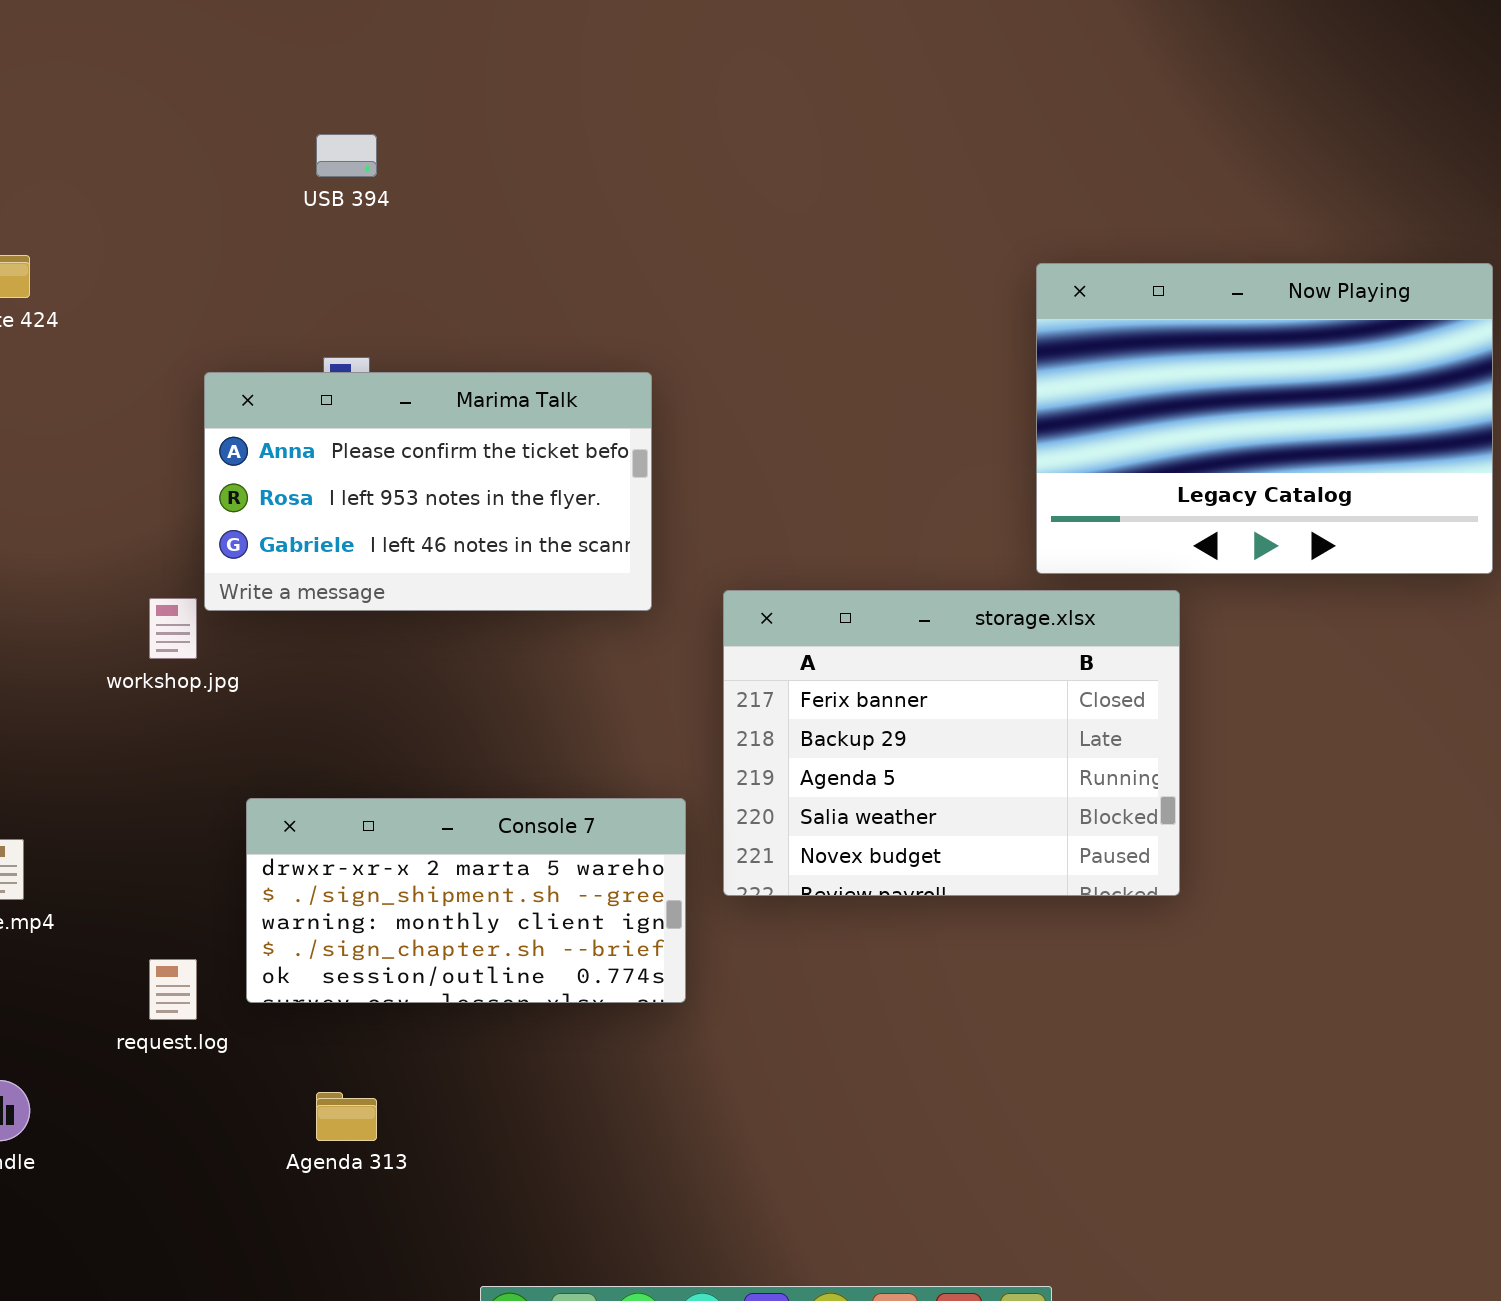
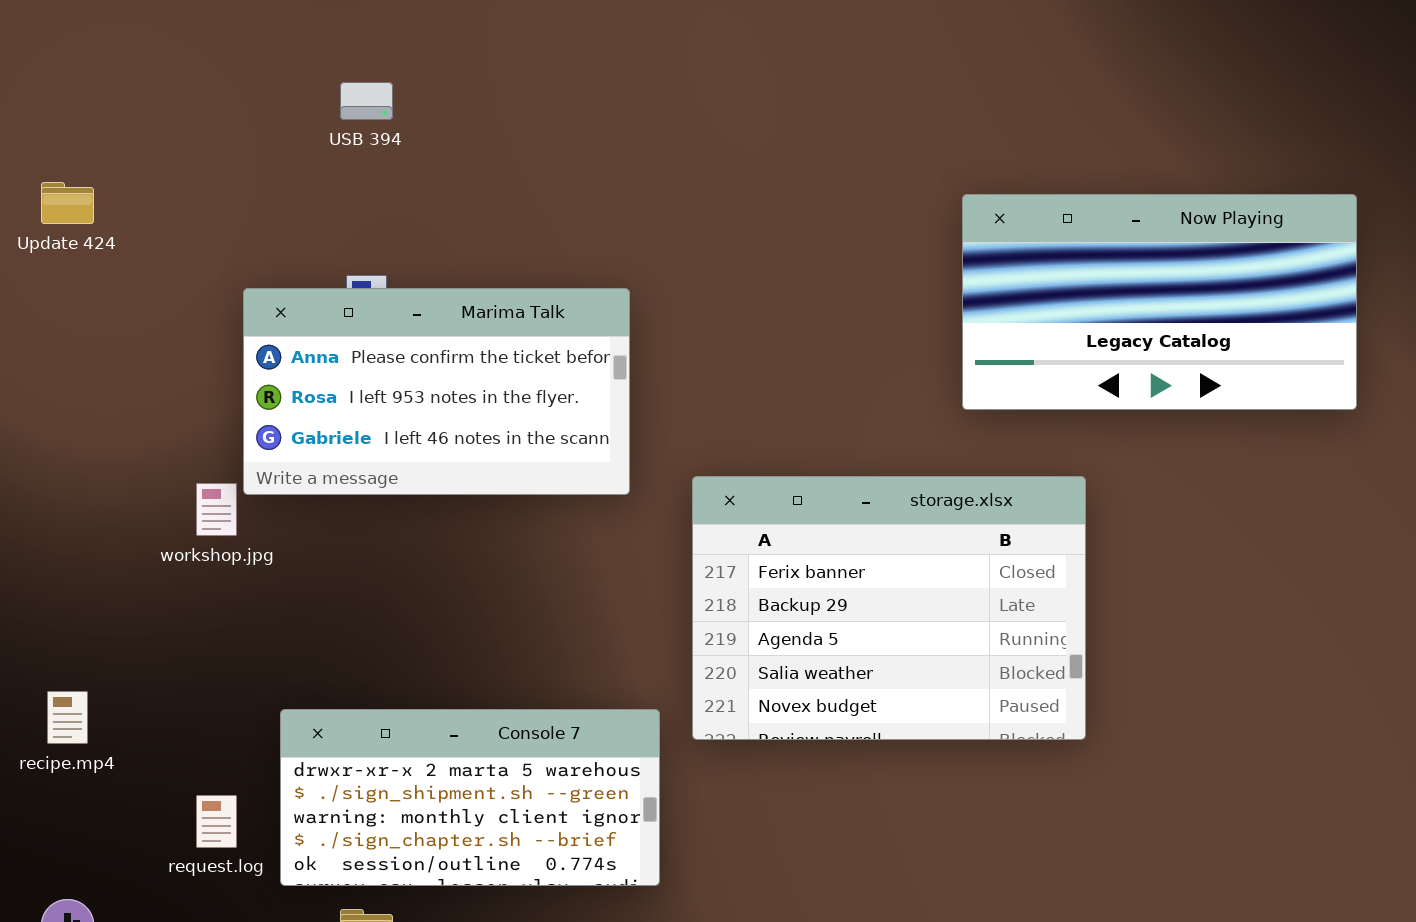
Now Playing: [1036,263,1493,574] -> [962,194,1357,410], resized
Console 7: [246,798,686,1003] -> [280,709,660,886], moved

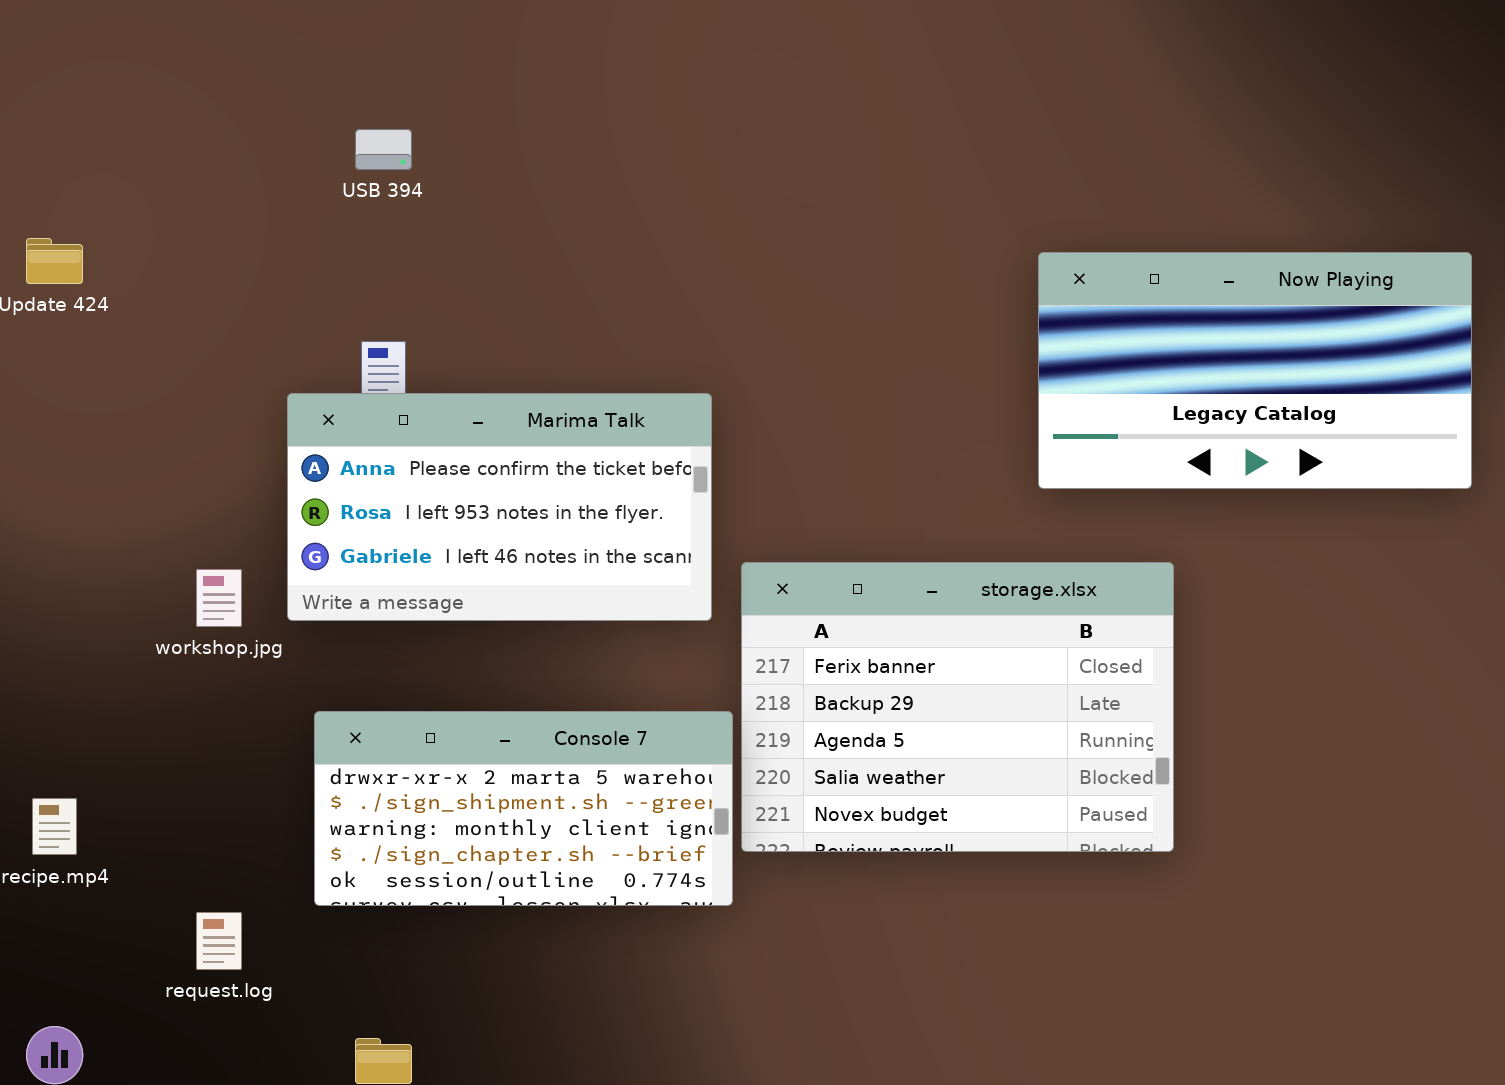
Marima Talk: [243,288,630,495] -> [287,393,712,621], moved
Console 7: [280,709,660,886] -> [314,711,733,906], moved

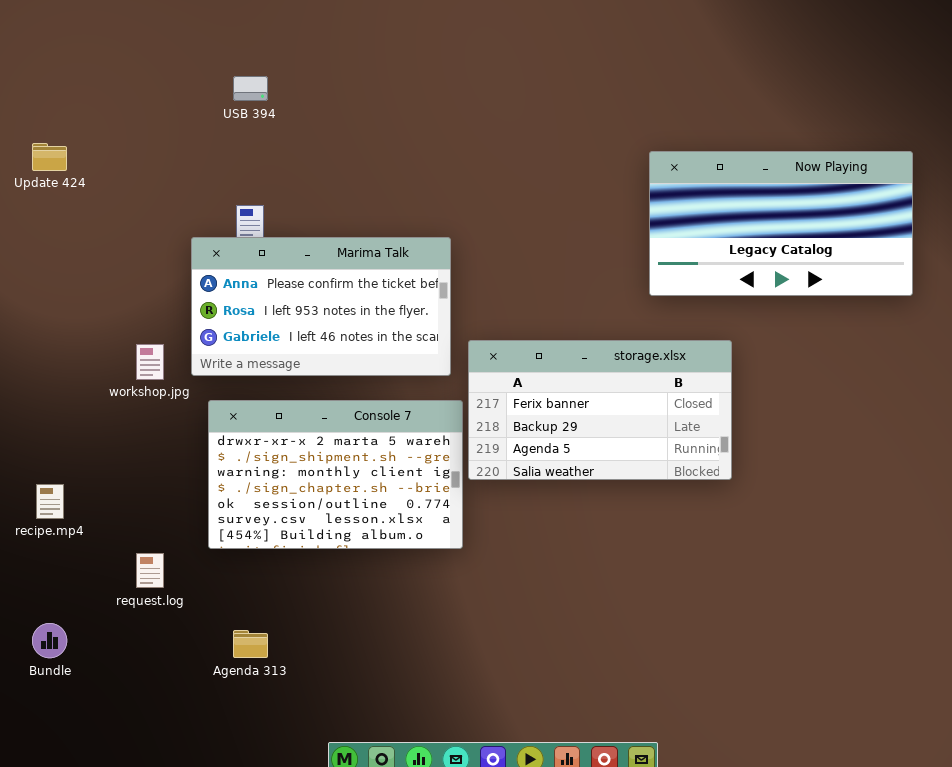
storage.xlsx: [741,562,1174,852] -> [468,340,732,480], resized
Console 7: [314,711,733,906] -> [208,400,463,549], resized

